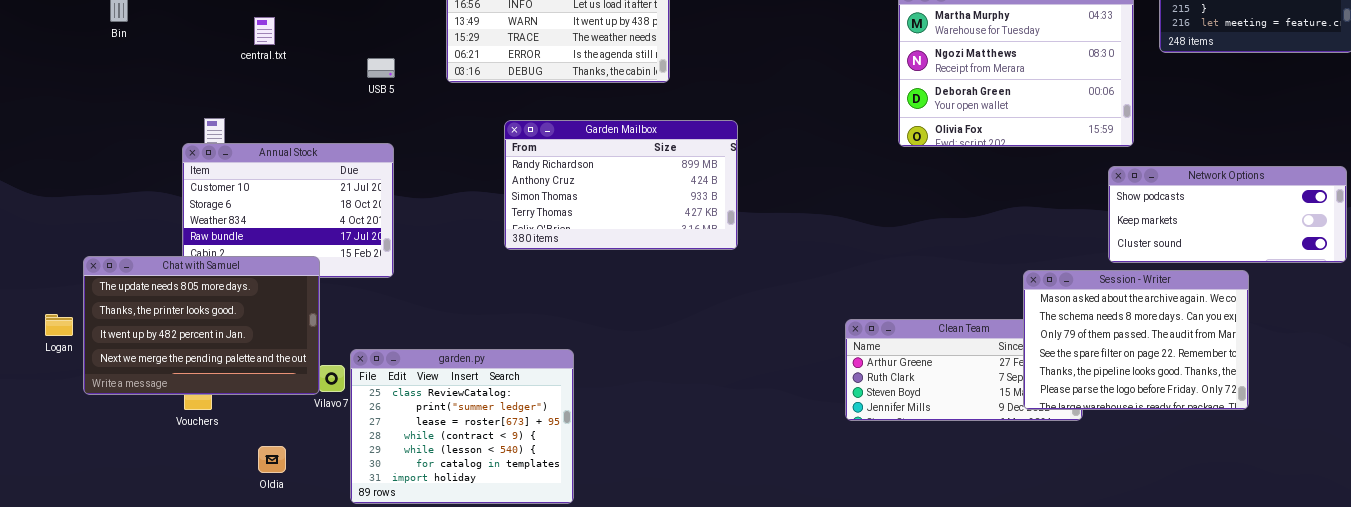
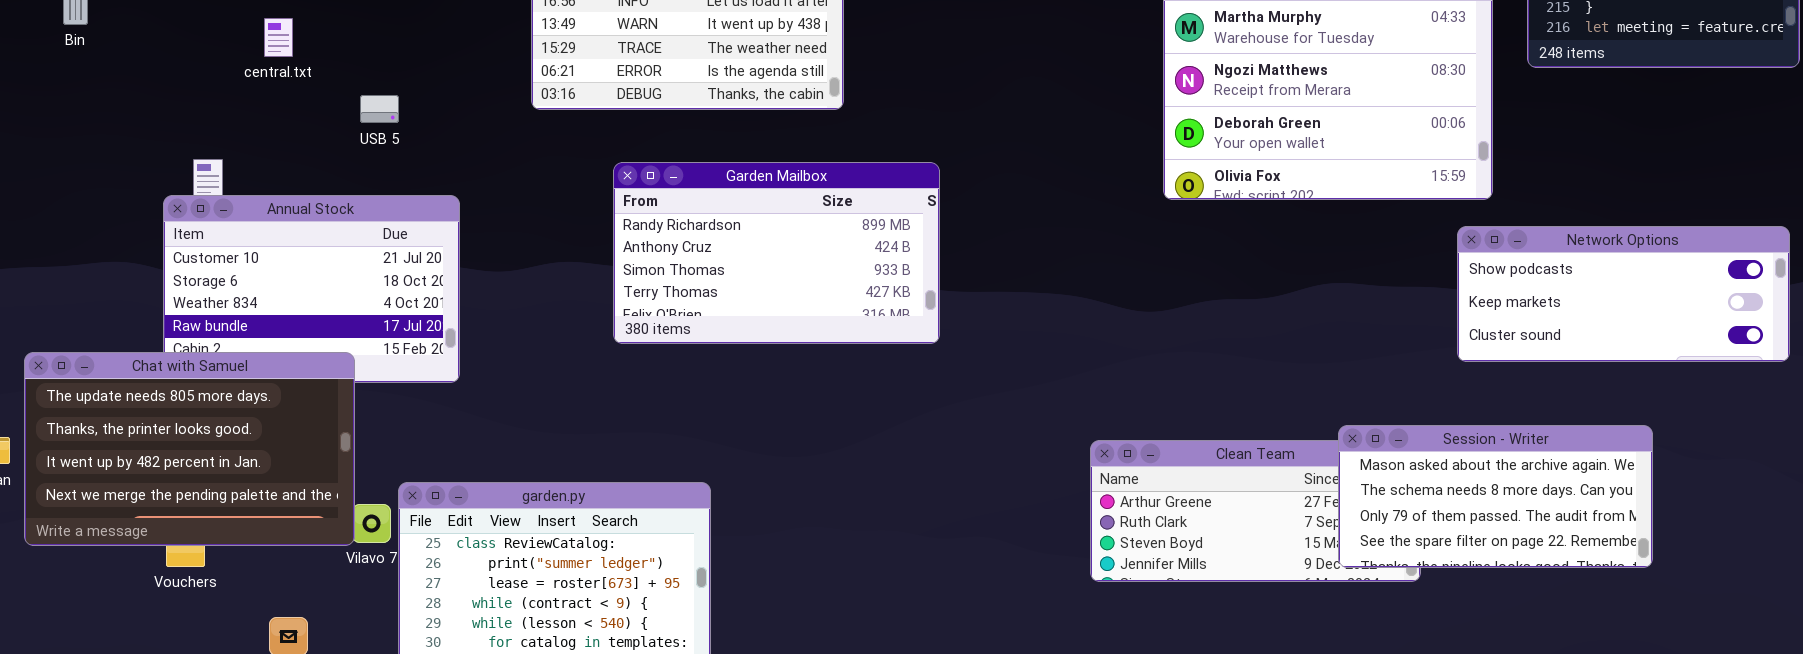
USB 5: [367,58,395,78] -> [360,95,399,123], moved
Session - Writer: [1023,270,1249,410] -> [1338,425,1653,568], resized

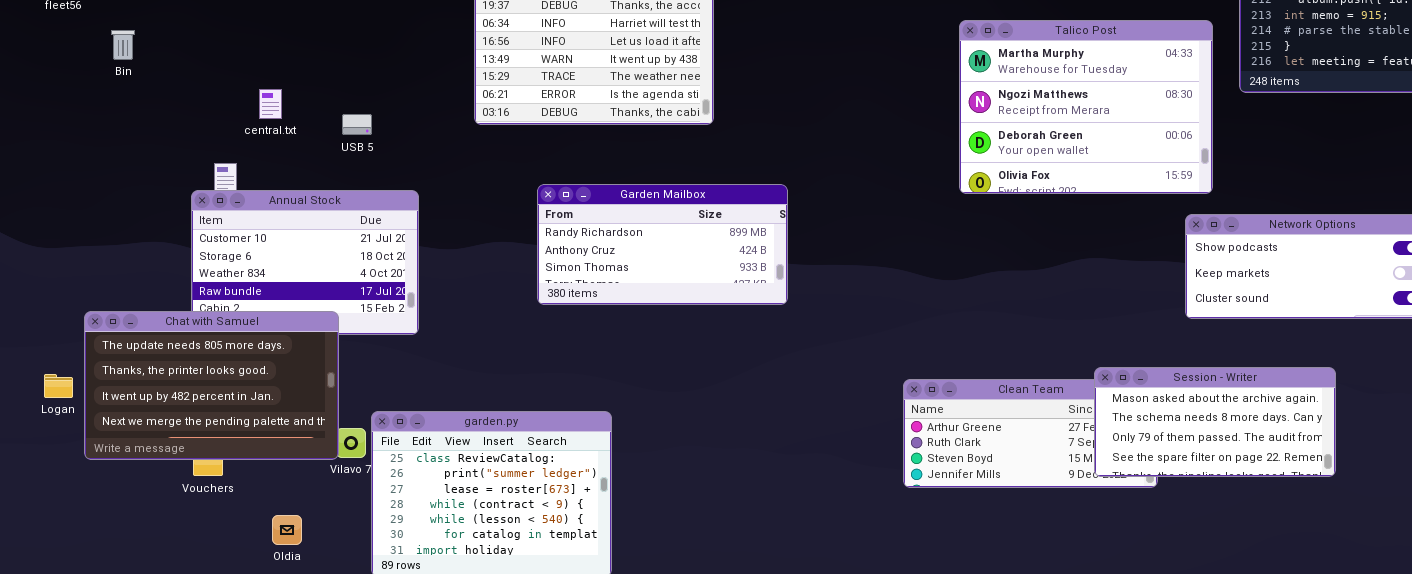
central.txt: [264,18,293,57] -> [259,89,282,119], moved
Garden Mailbox: [613,162,940,344] -> [537,184,788,305], resized

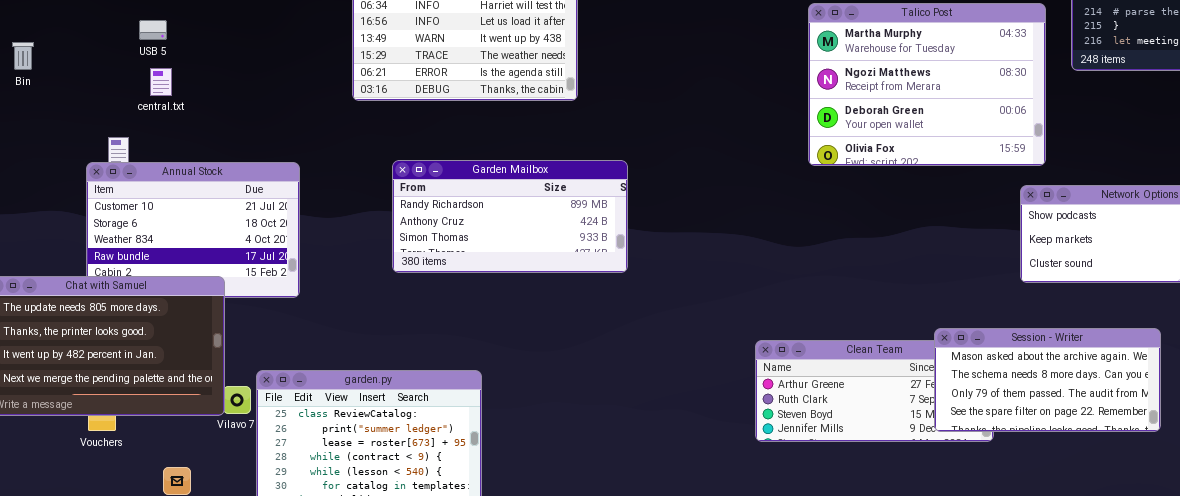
Bin: [111,30,135,60] -> [12,42,34,70], moved
USB 5: [342,114,372,135] -> [139,20,167,40], moved
Garden Mailbox: [537,184,788,305] -> [392,160,628,273], moved

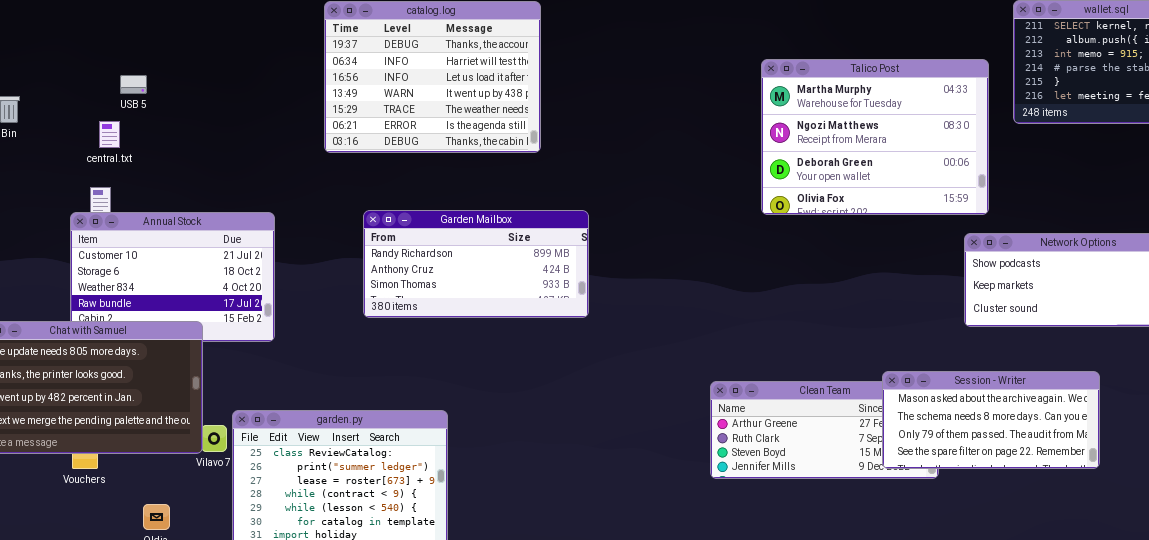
central.txt: [150,68,172,96] -> [99,121,120,148], moved

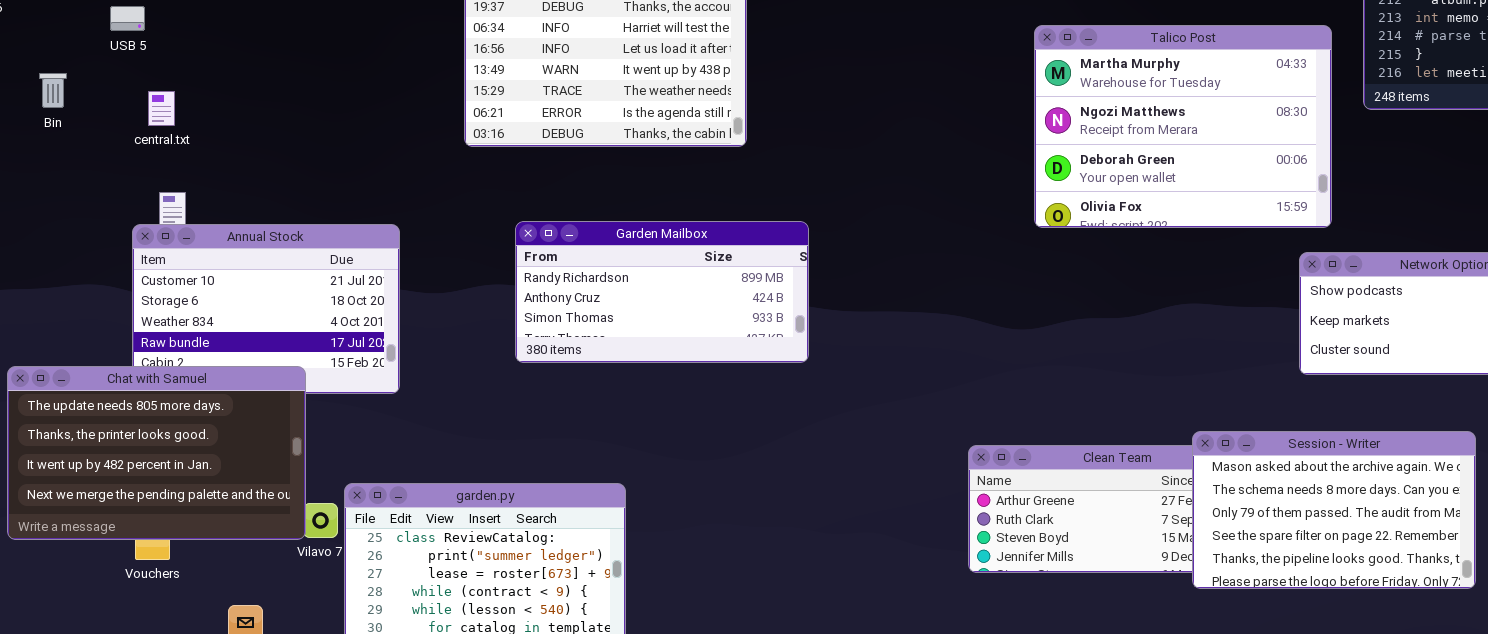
USB 5: [120,75,147,94] -> [110,6,145,31], moved
central.txt: [99,121,120,148] -> [148,91,175,126], moved
Session - Writer: [882,371,1100,469] -> [1192,431,1476,589], resized

